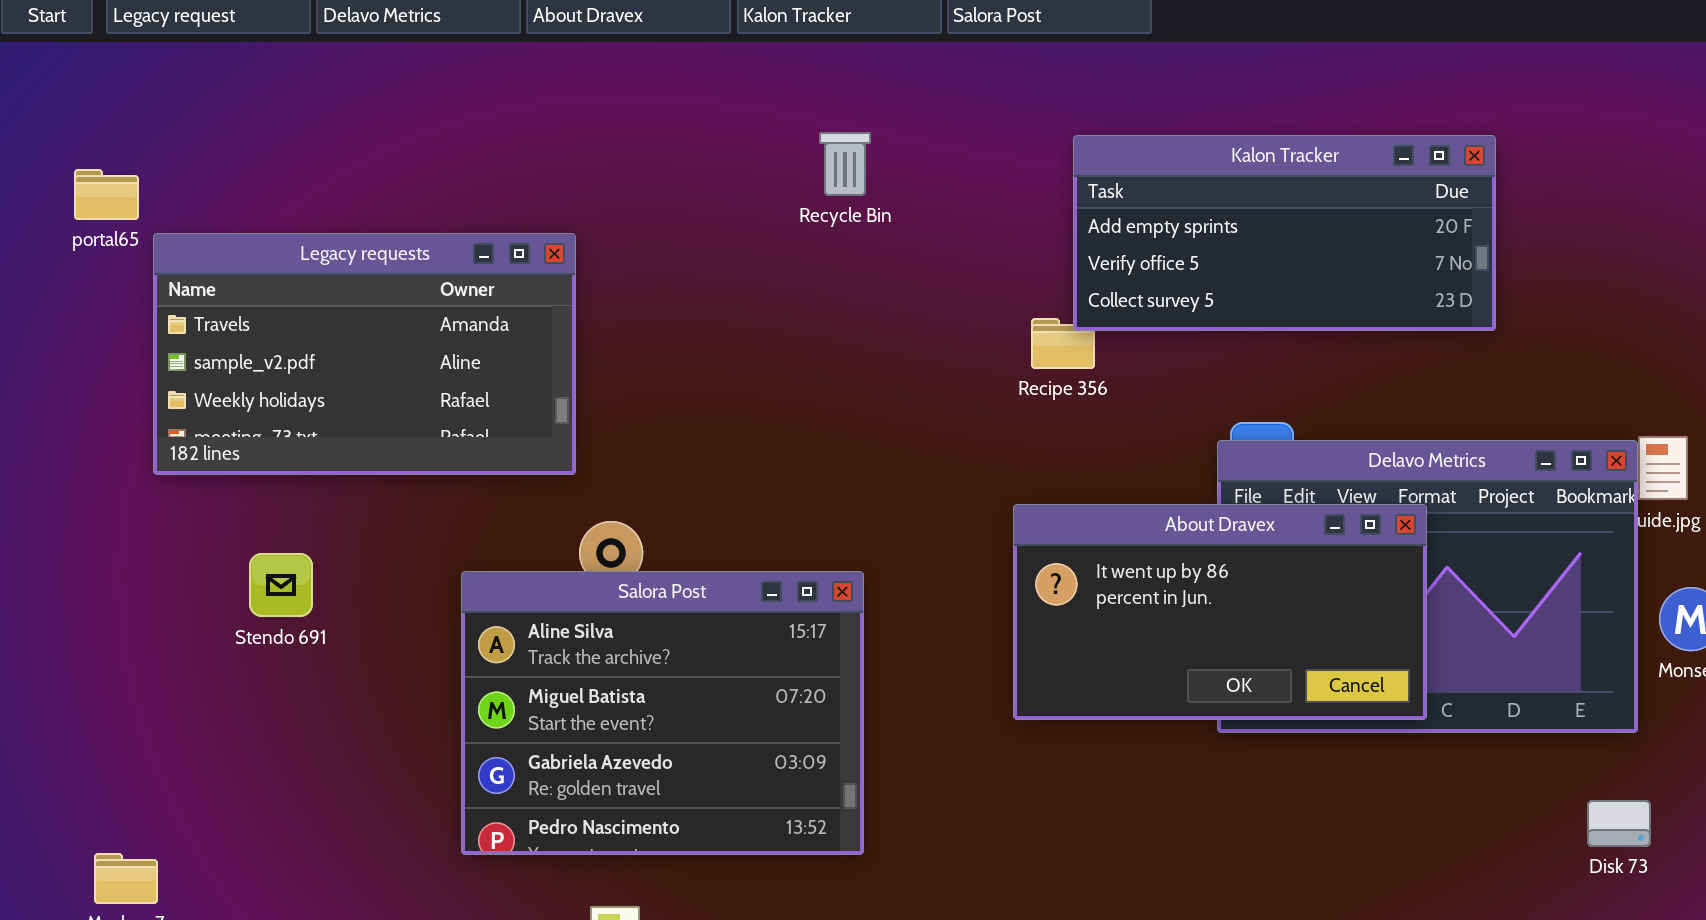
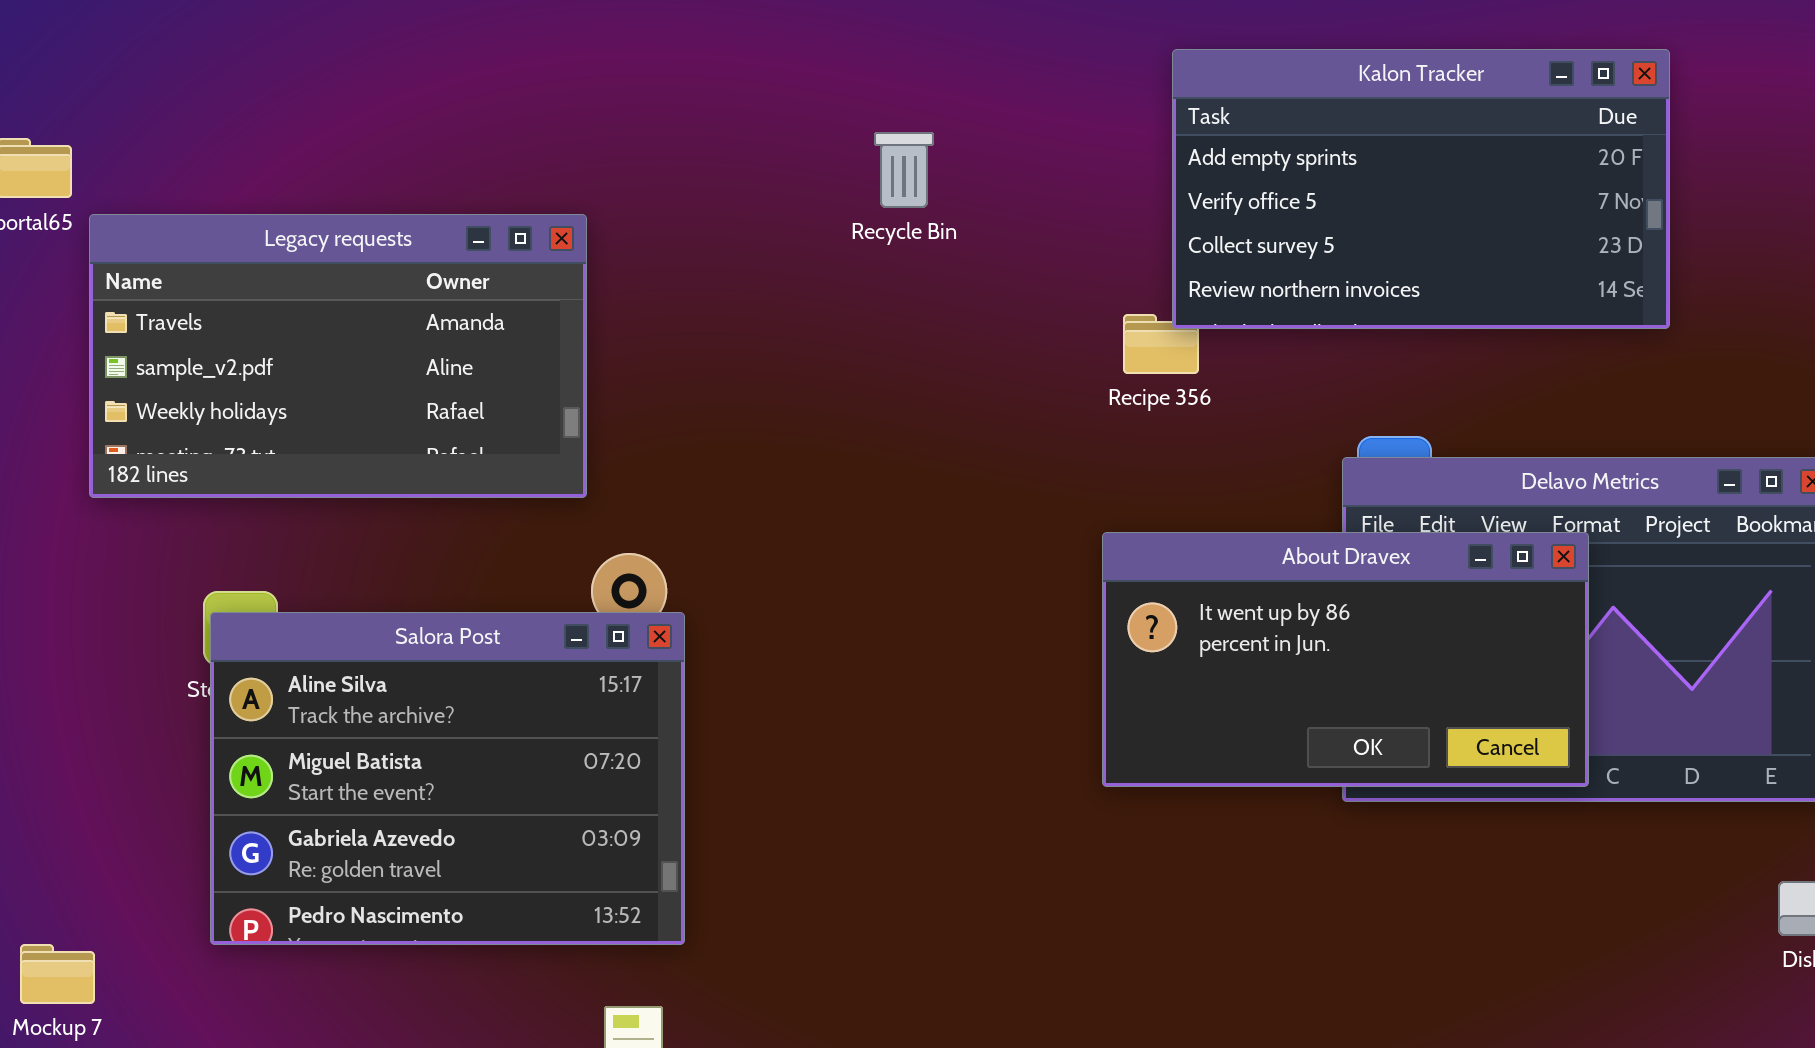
Recycle Bin: [819,132,871,196] -> [874,132,934,208], moved
Kalon Tracker: [1073,135,1496,331] -> [1172,49,1670,329], resized
Salora Post: [461,571,864,855] -> [210,612,685,945], moved

